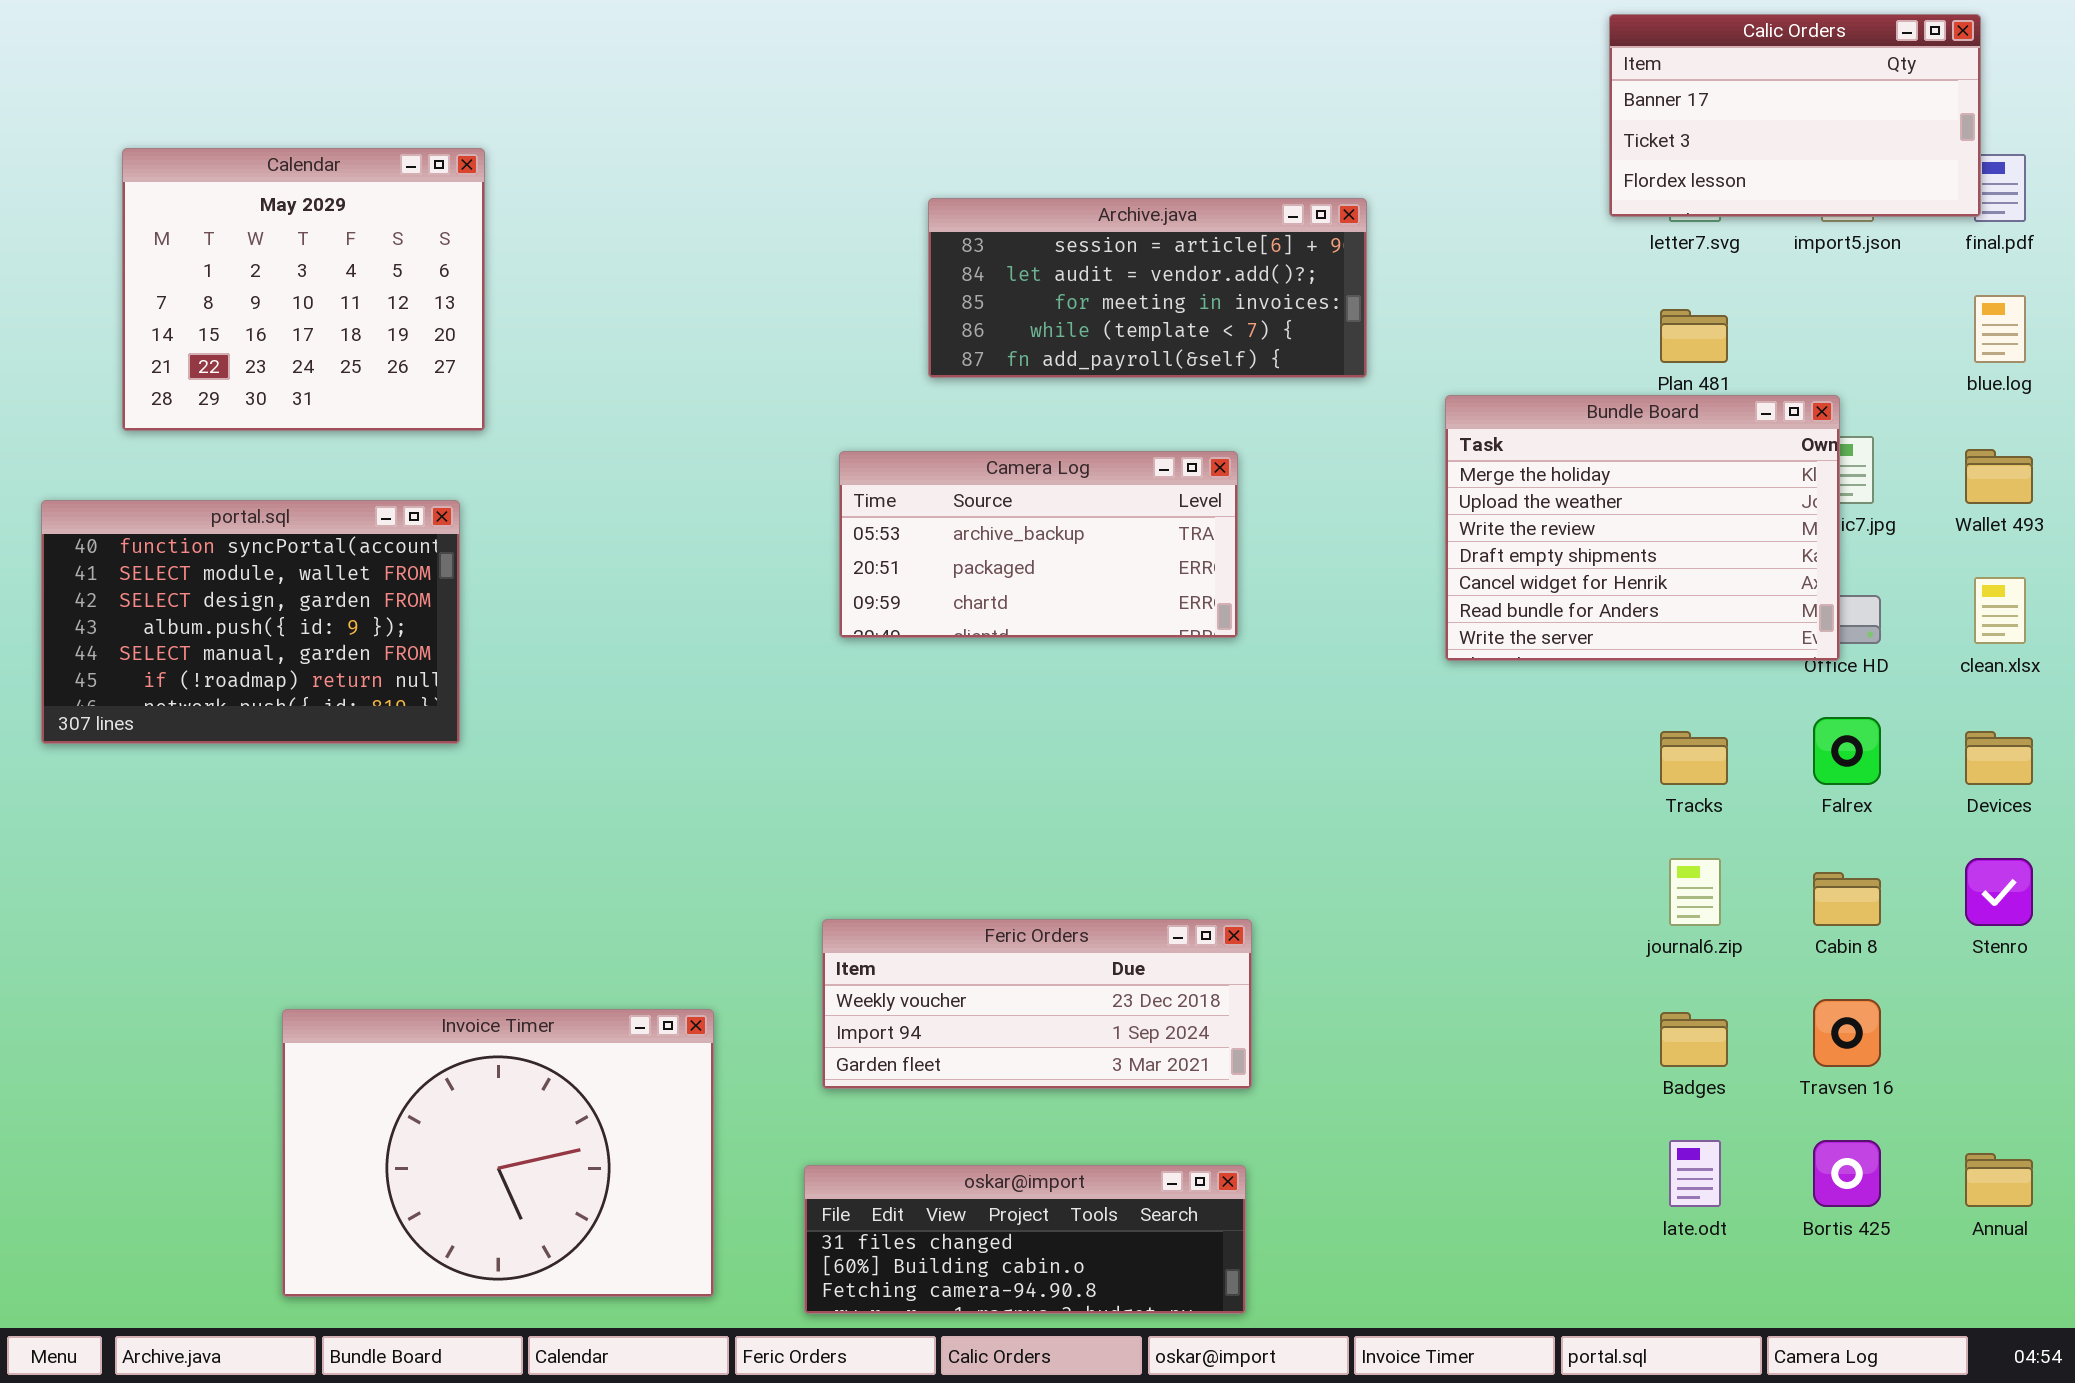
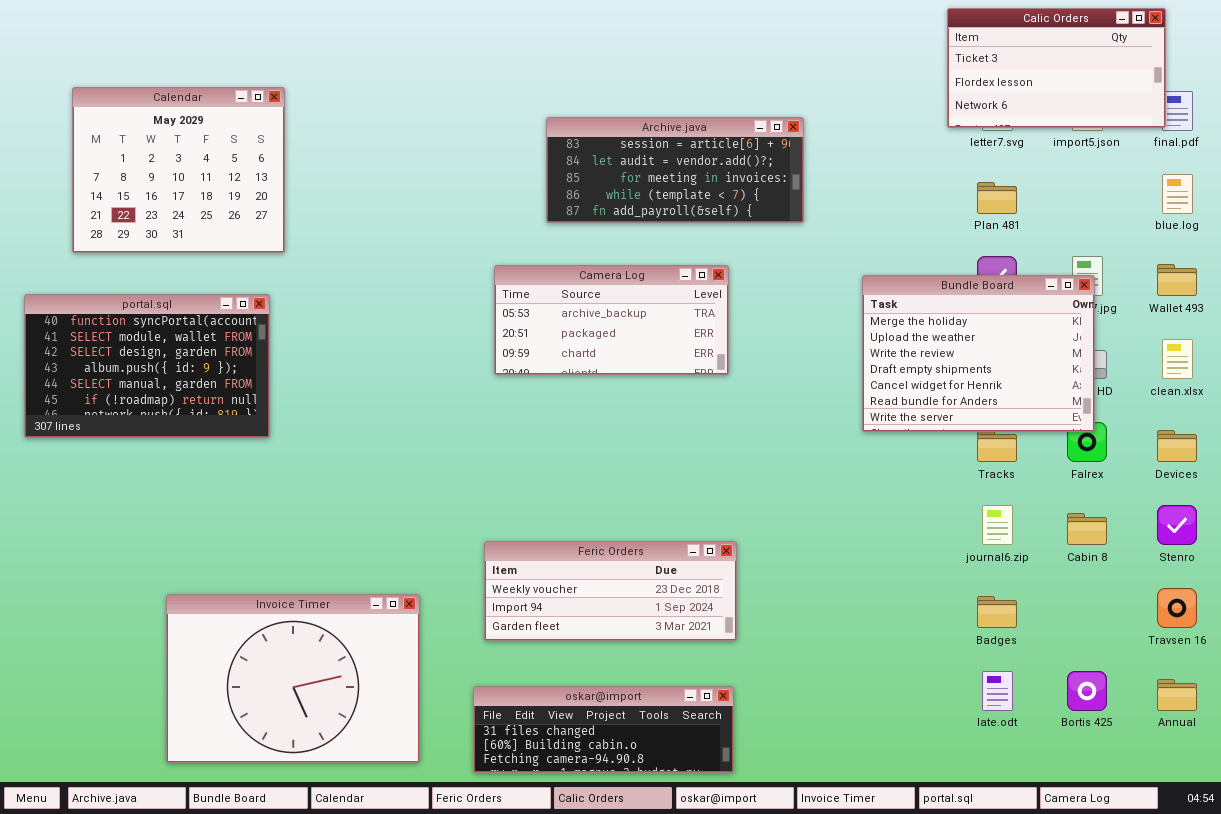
Calic Orders: [1609,14,1981,217] -> [947,8,1166,128], scrolled down 1 row
Bundle Board: [1445,395,1840,661] -> [862,275,1095,432], moved
Travsen 16: [1813,999,1881,1067] -> [1157,588,1197,628], moved

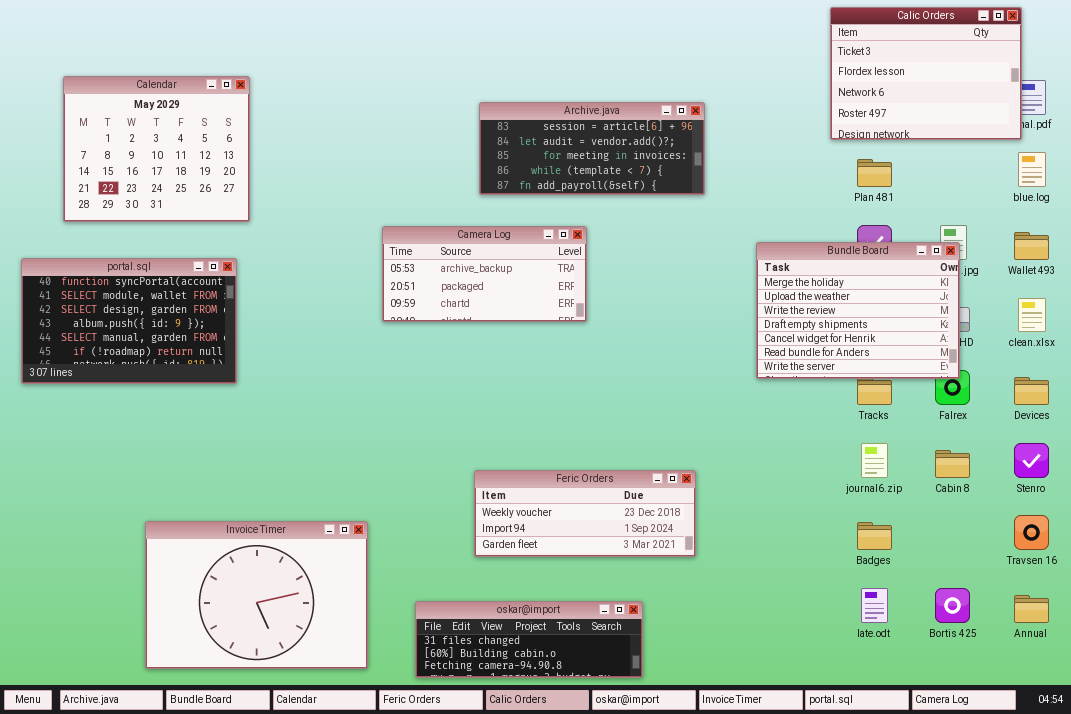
Calic Orders: [947,8,1166,128] -> [830,7,1022,140], resized
Camera Log: [494,265,729,375] -> [382,226,587,322], moved
Feric Orders: [484,541,737,641] -> [474,470,696,557], moved

